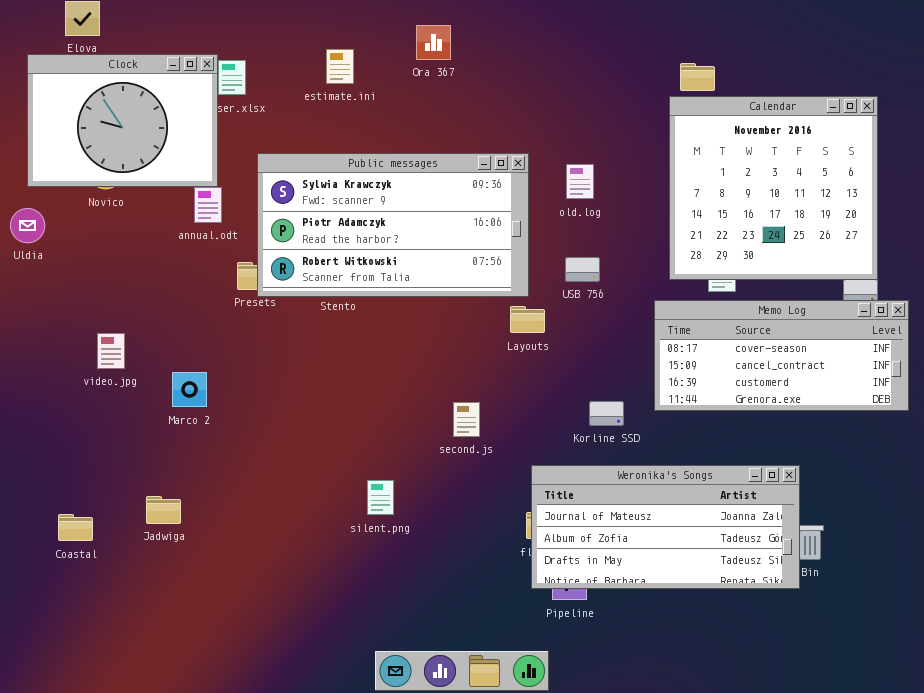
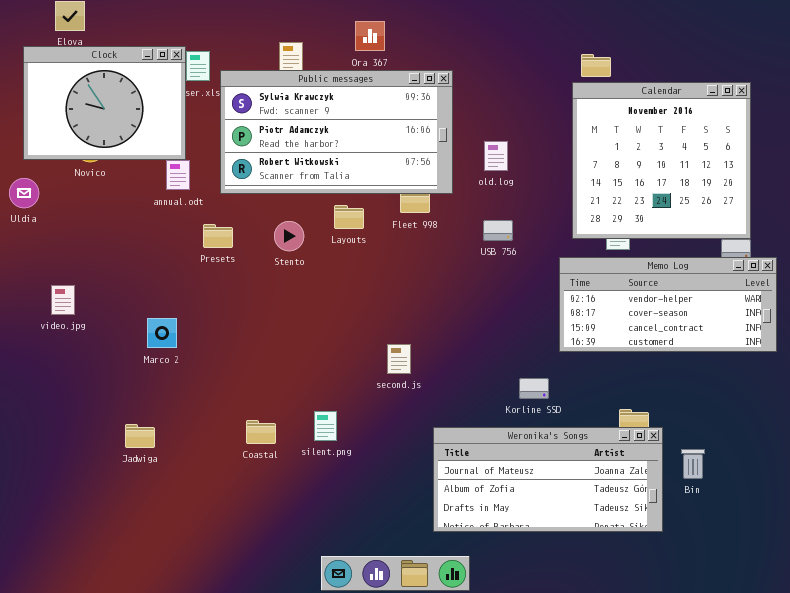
Public messages: [257,153,529,297] -> [220,70,453,194], moved
Memo Log: [654,300,909,411] -> [559,257,777,352], scrolled up 1 row
Layouts: [510,306,545,333] -> [334,205,364,229], moved
video.jpg: [97,333,125,369] -> [51,285,75,315], moved
Korline SSD: [589,401,624,426] -> [519,378,549,399], moved
Weronika's Songs: [531,465,800,589] -> [433,427,663,532], moved
Coastal: [58,514,93,541] -> [246,420,276,444], moved

